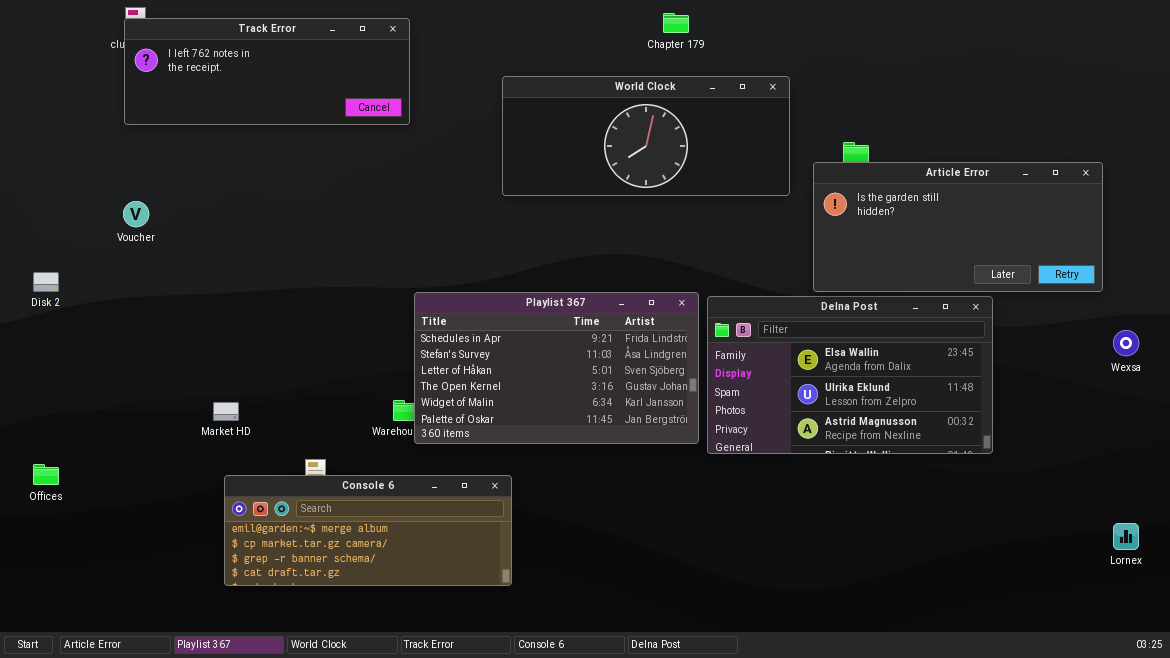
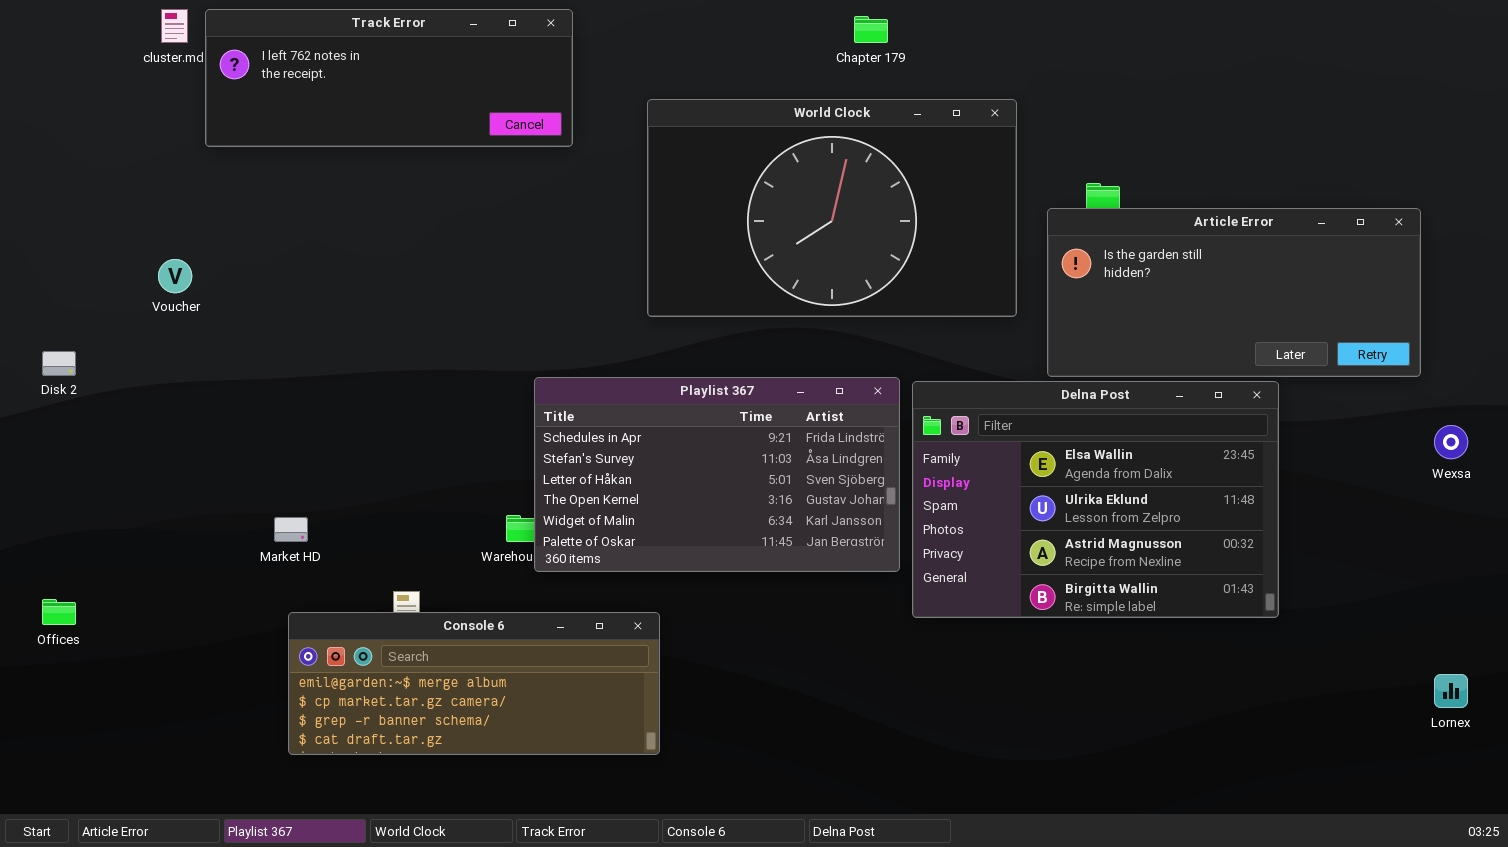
Track Error: [124,18,410,125] -> [205,9,573,147], moved
World Clock: [502,76,790,196] -> [647,99,1017,317], resized
Delna Post: [707,296,993,454] -> [912,381,1279,618], resized

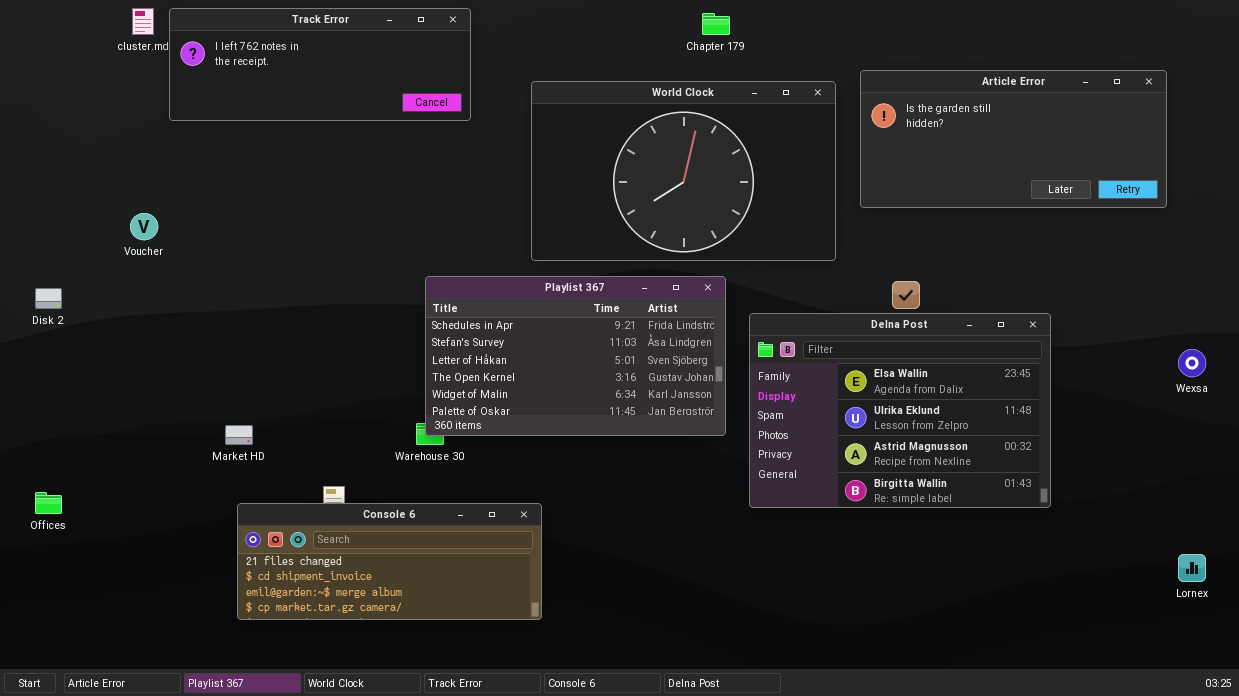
Article Error: [1047,208,1421,377] -> [860,70,1167,208], moved
Playlist 367: [534,377,900,572] -> [425,276,726,436], moved
Console 6: [288,612,660,755] -> [237,503,542,620], scrolled up 2 rows

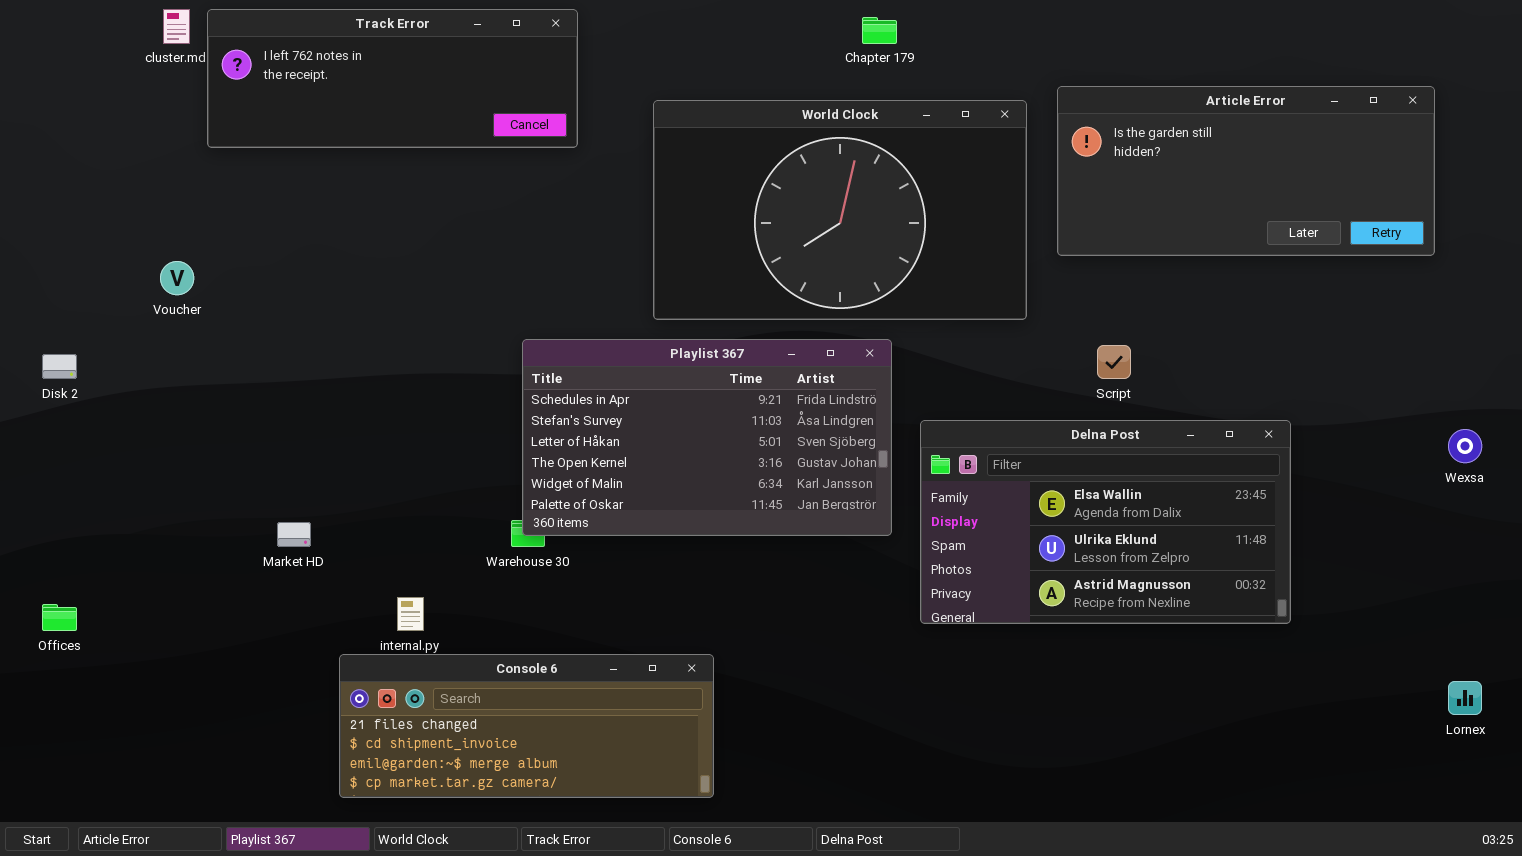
Delna Post: [749,313,1051,508] -> [920,420,1291,624], resized
Console 6: [237,503,542,620] -> [339,654,714,798], moved

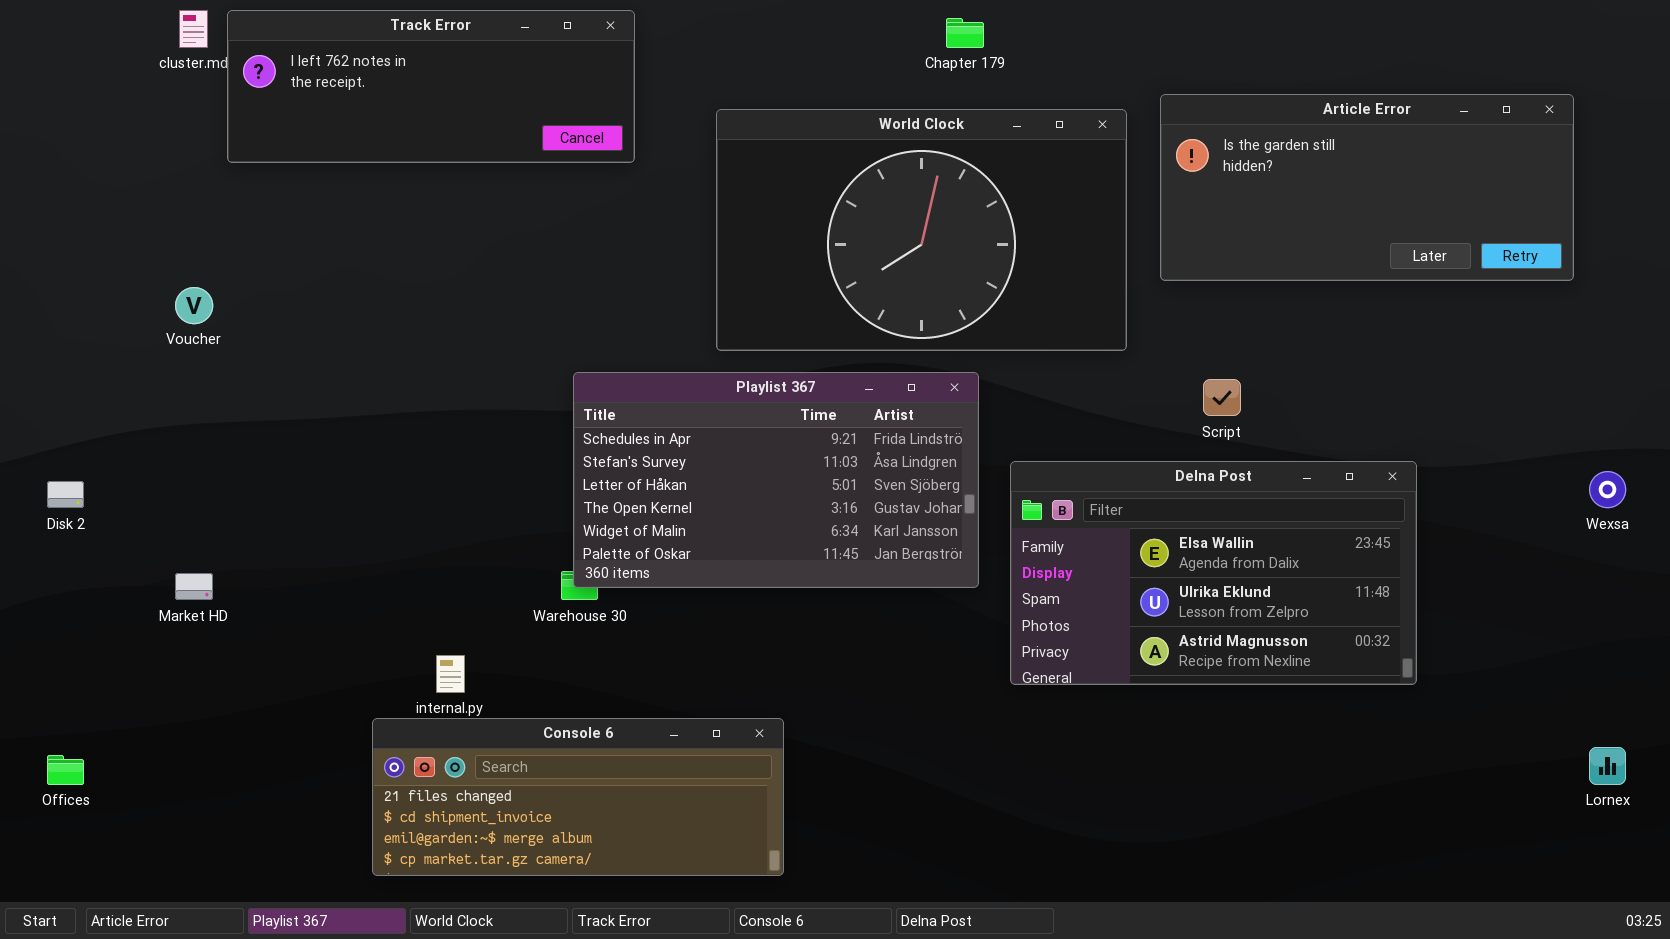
Disk 2: [42,354,77,379] -> [47,481,84,508], moved
Market HD: [277,522,311,547] -> [175,573,213,600], moved
Offices: [42,604,77,631] -> [47,755,84,785], moved

